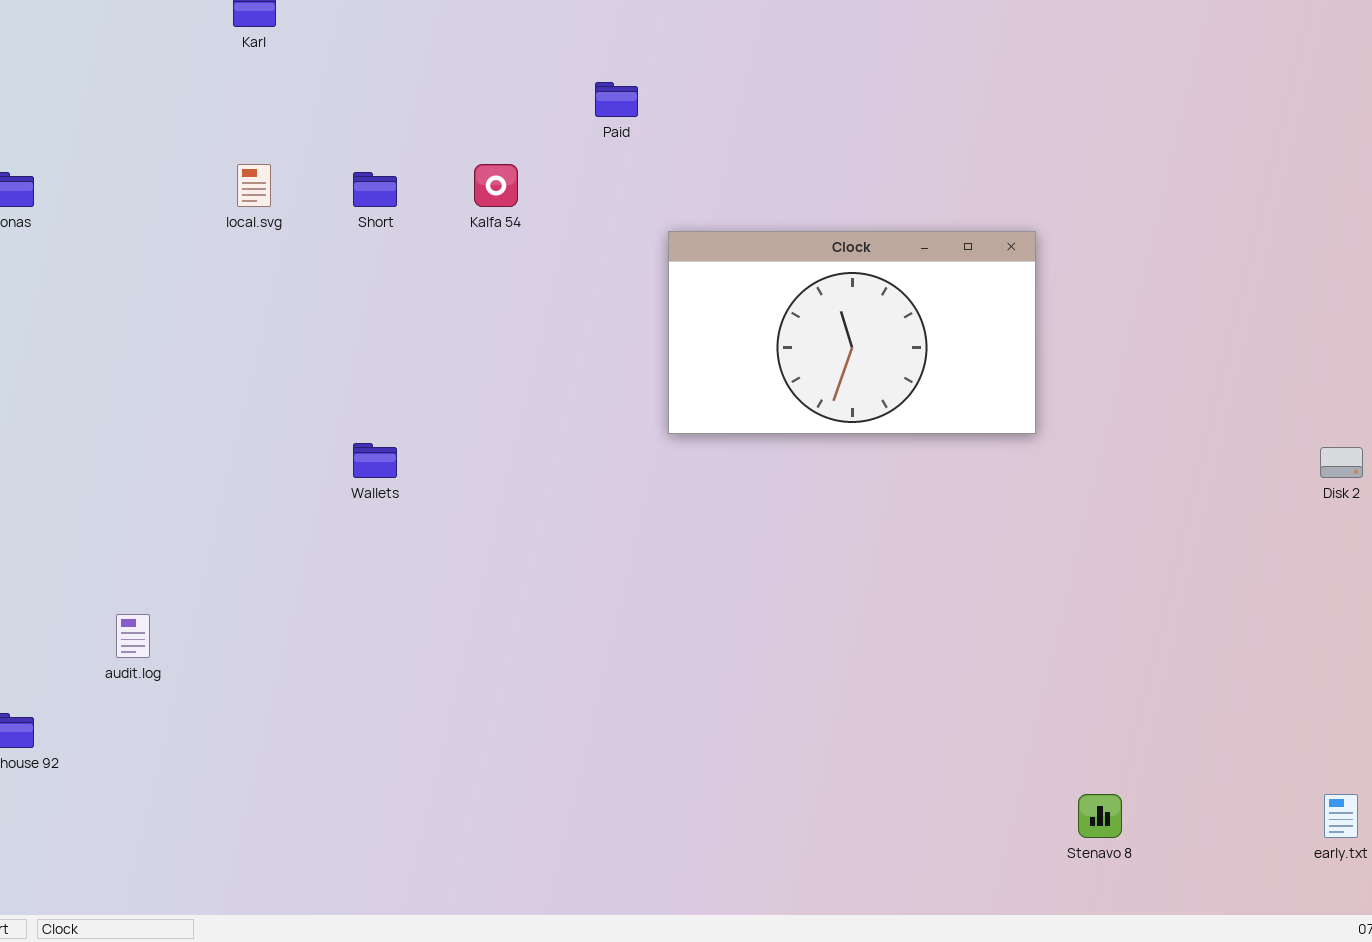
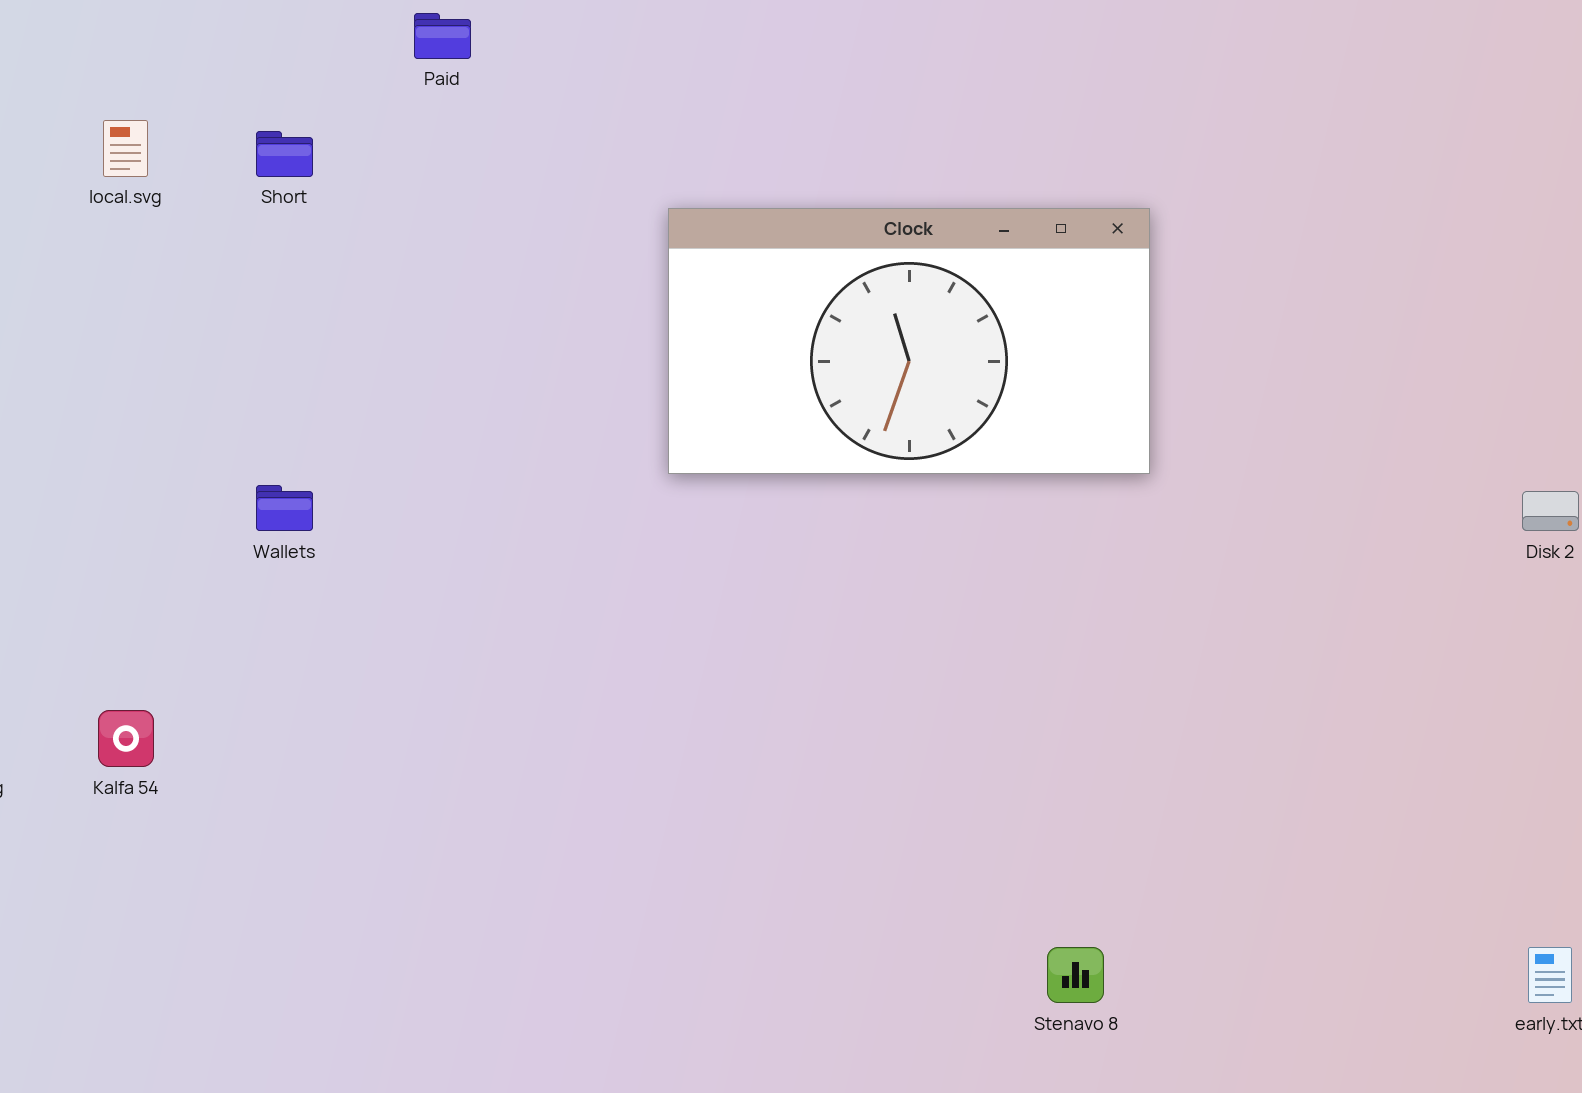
Paid: [595,82,638,117] -> [414,13,471,59], moved
Kalfa 54: [474,164,518,207] -> [98,710,154,767], moved
Stenavo 8: [1078,794,1122,838] -> [1047,947,1104,1003], moved

